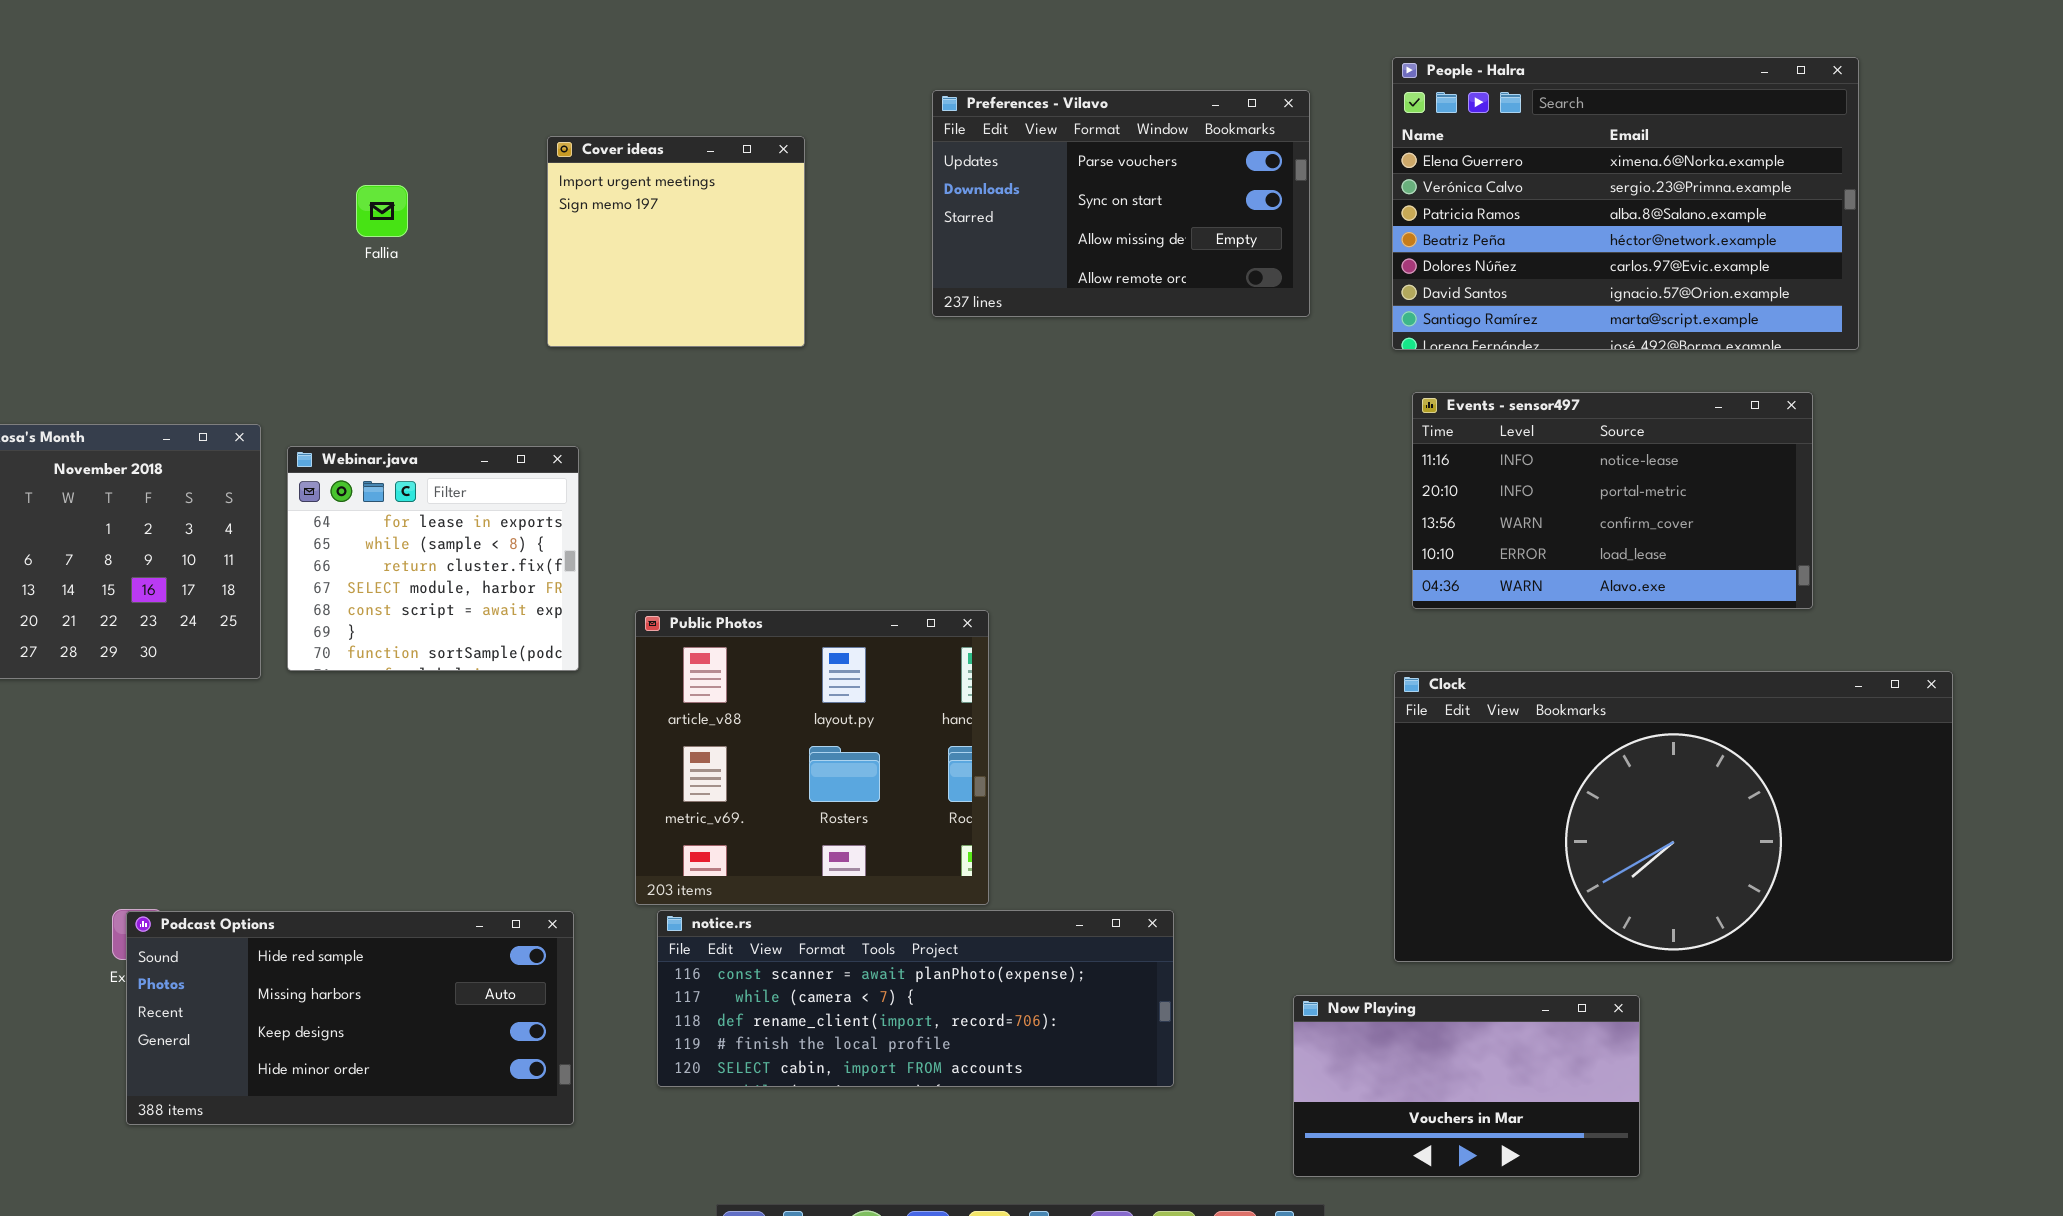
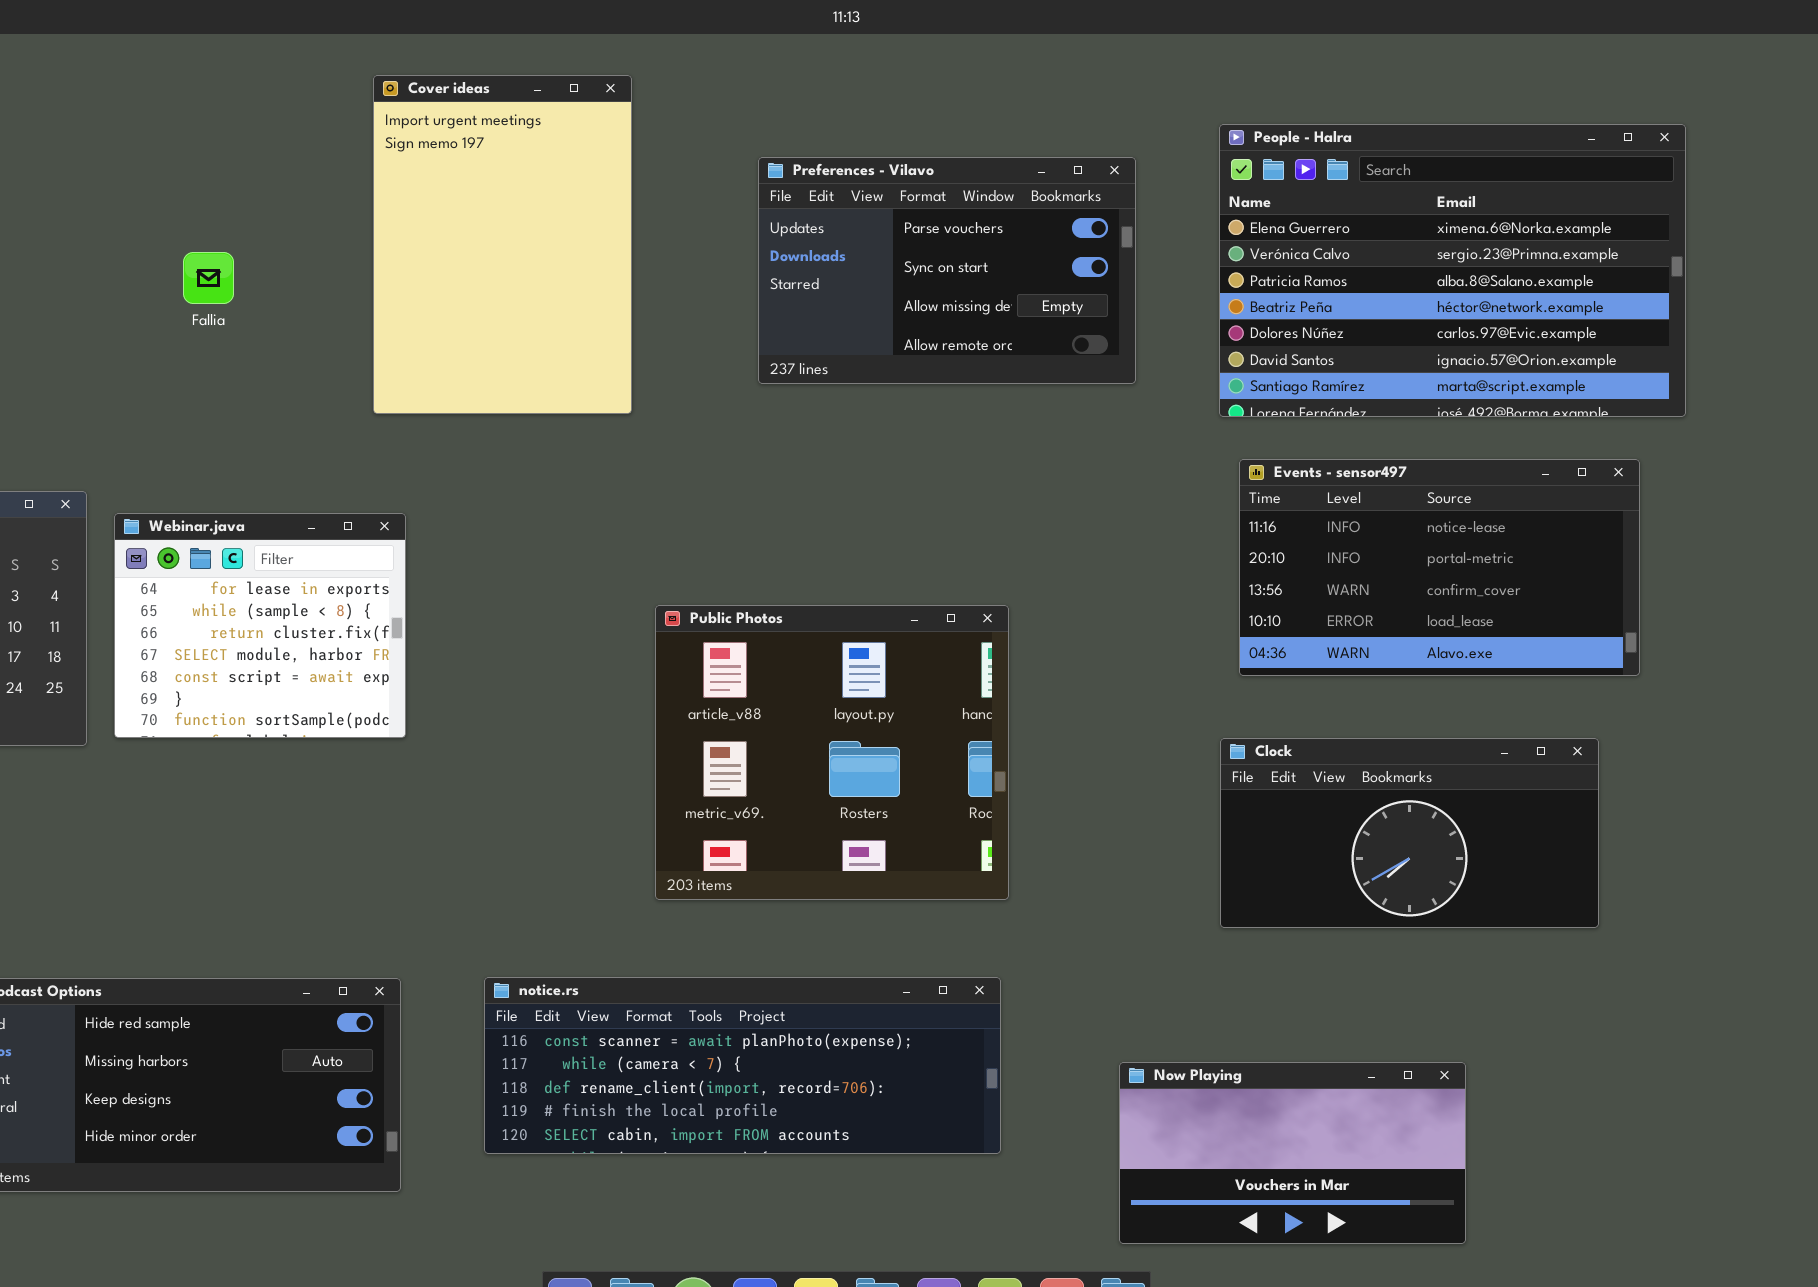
Cover ideas: [547,136,805,347] -> [373,75,632,414], resized
Public Photos: [635,610,989,905] -> [655,605,1009,900], moved
Clock: [1394,671,1953,962] -> [1220,738,1599,928], resized

